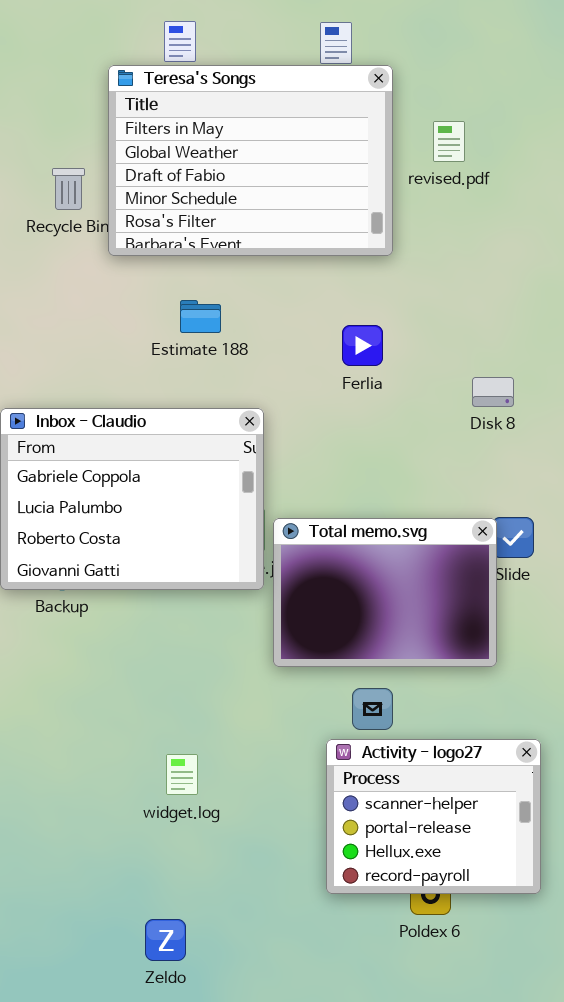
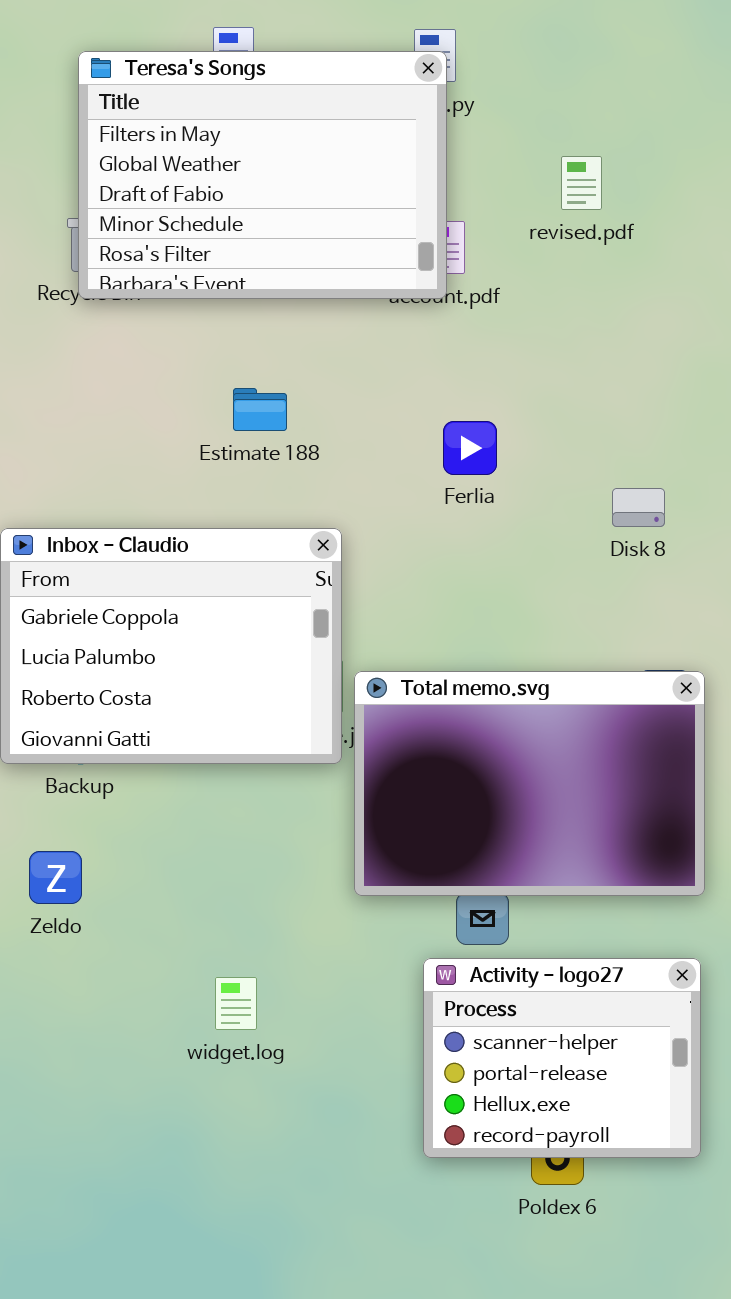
Teresa's Songs: [108,65,393,256] -> [78,51,447,299], moved
Total memo.svg: [273,518,497,667] -> [354,671,705,896], resized
Zeldo: [145,919,186,961] -> [29,851,82,904], moved

